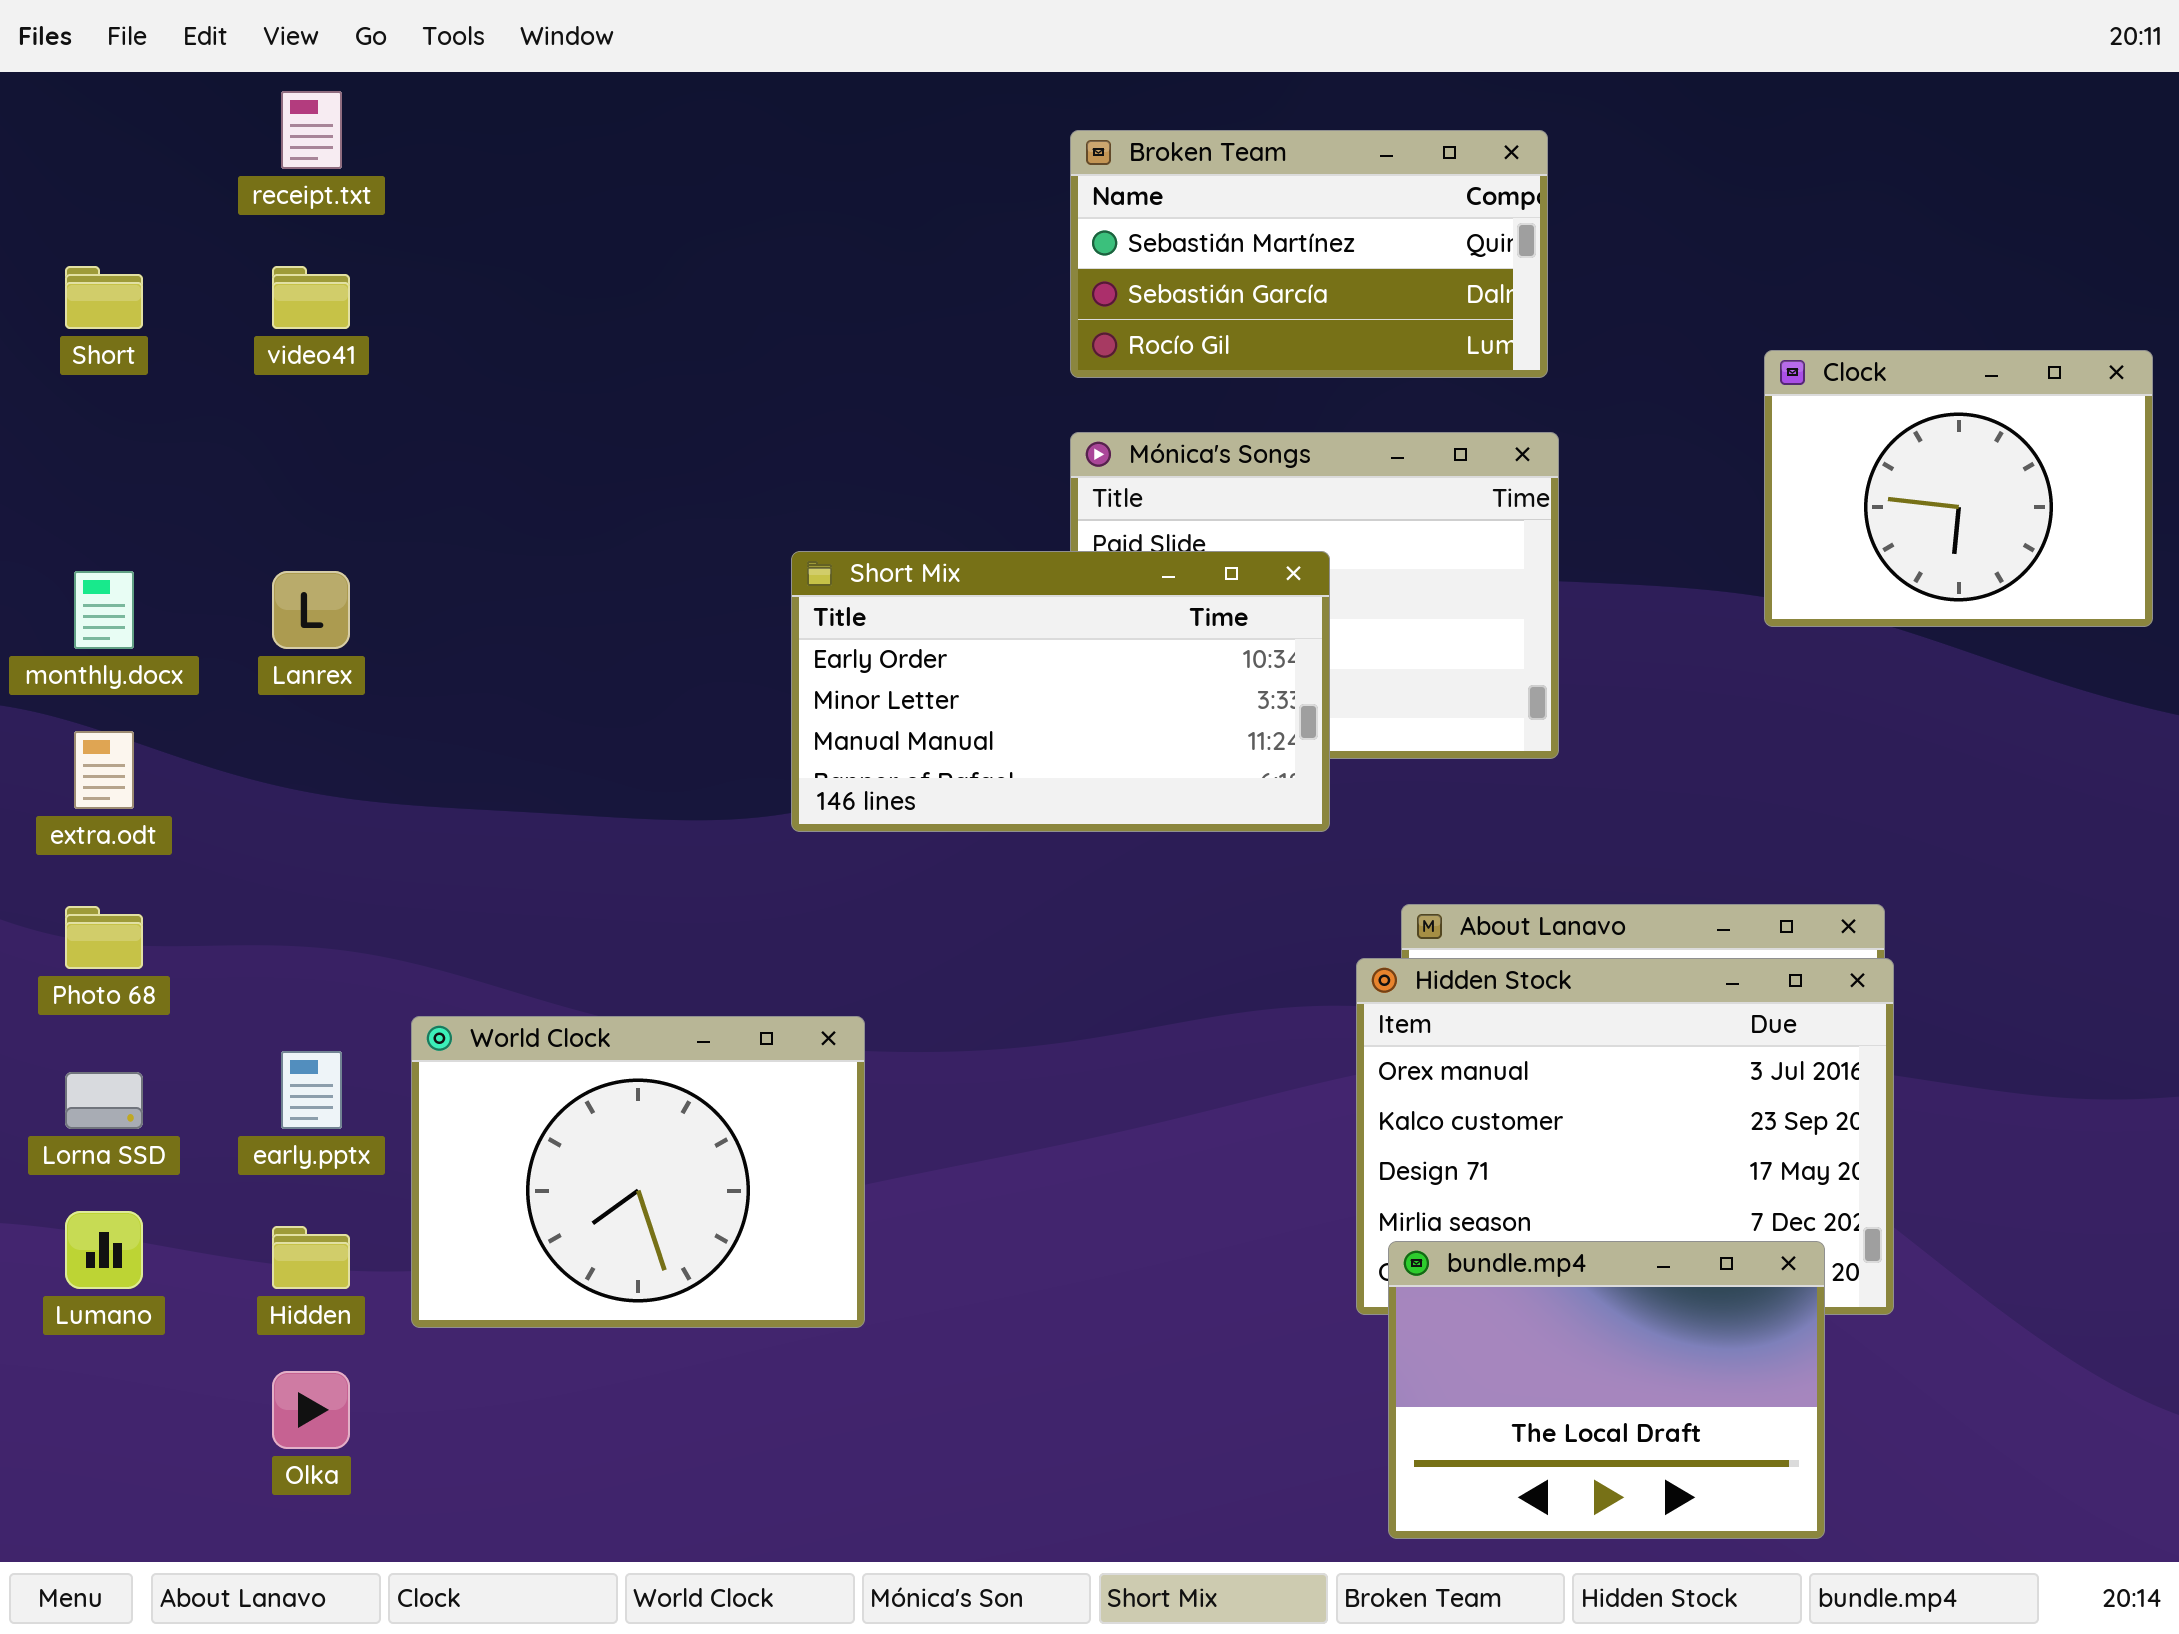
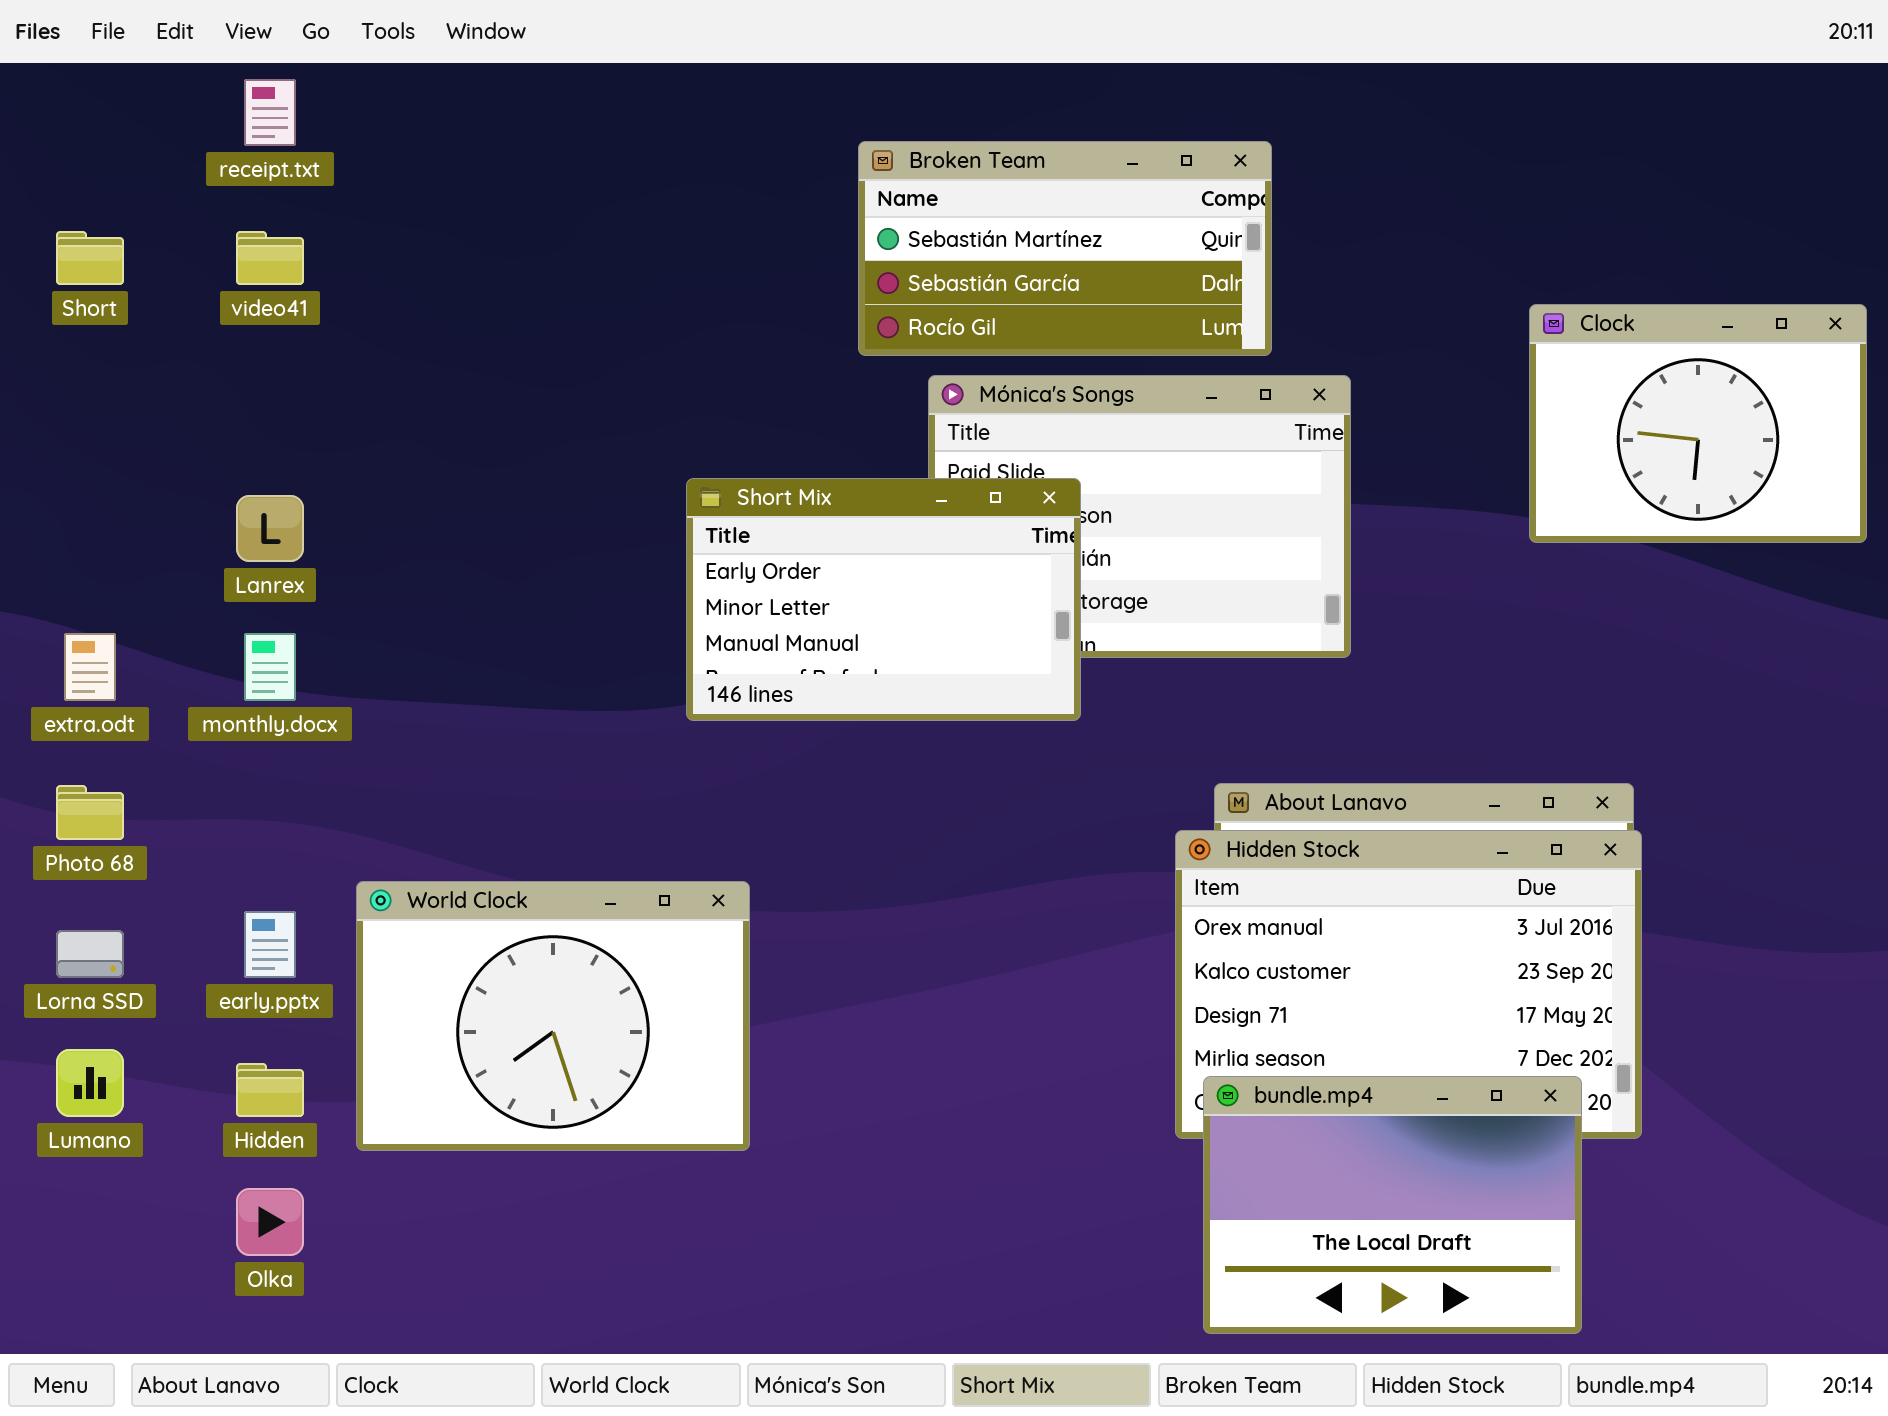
Broken Team: [1070,130,1548,378] -> [858,141,1272,356], moved
Short Mix: [791,551,1330,832] -> [686,478,1081,721], resized
monthly.docx: [74,571,134,649] -> [244,633,296,701], moved

